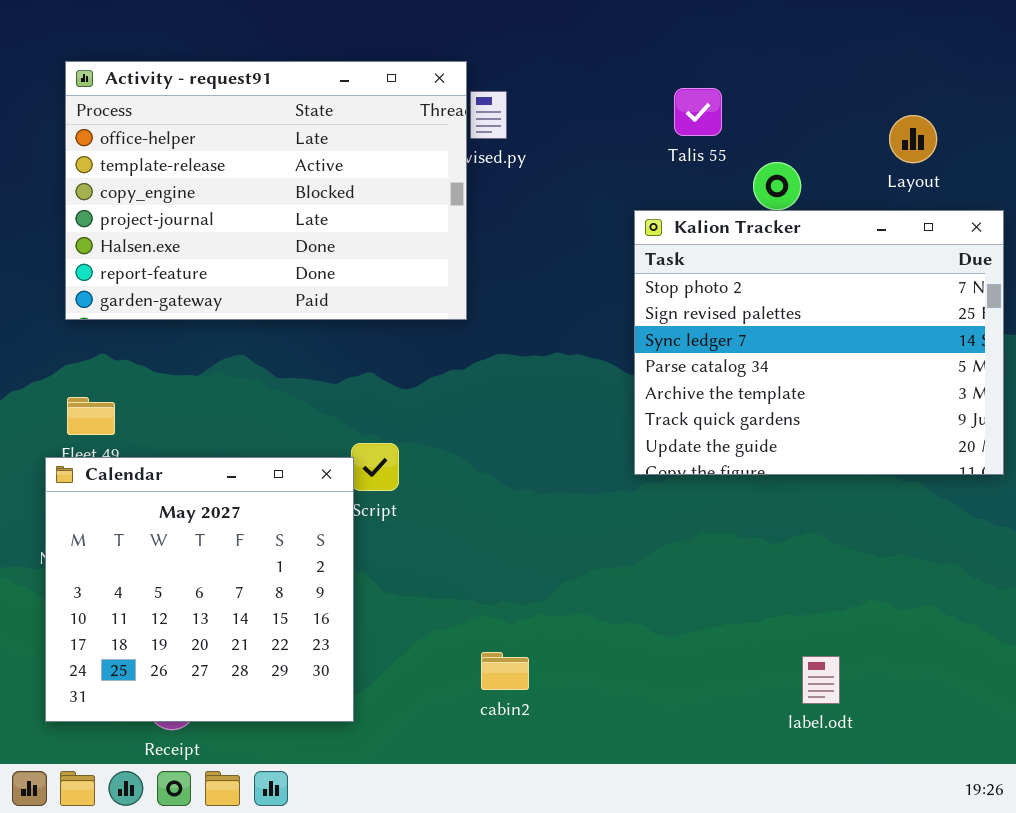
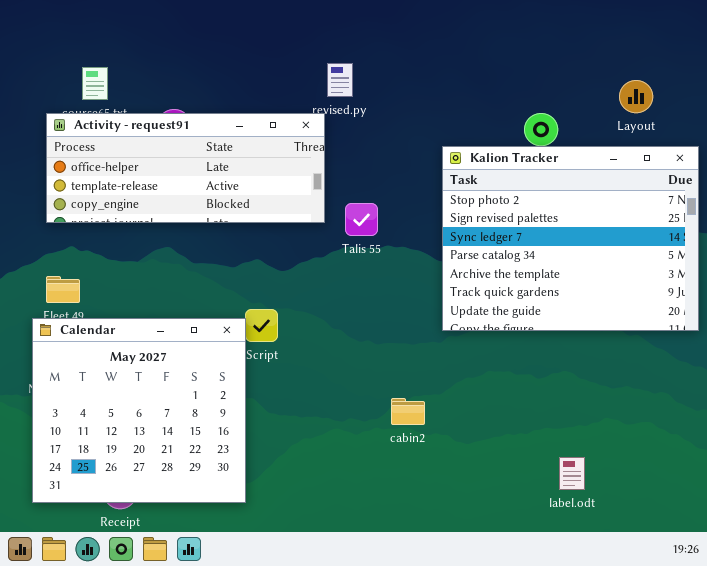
Activity - request91: [65,61,467,320] -> [46,113,325,223], resized
Talis 55: [674,88,722,136] -> [345,203,378,236], moved
cabin2: [481,652,529,690] -> [391,398,425,425], moved

